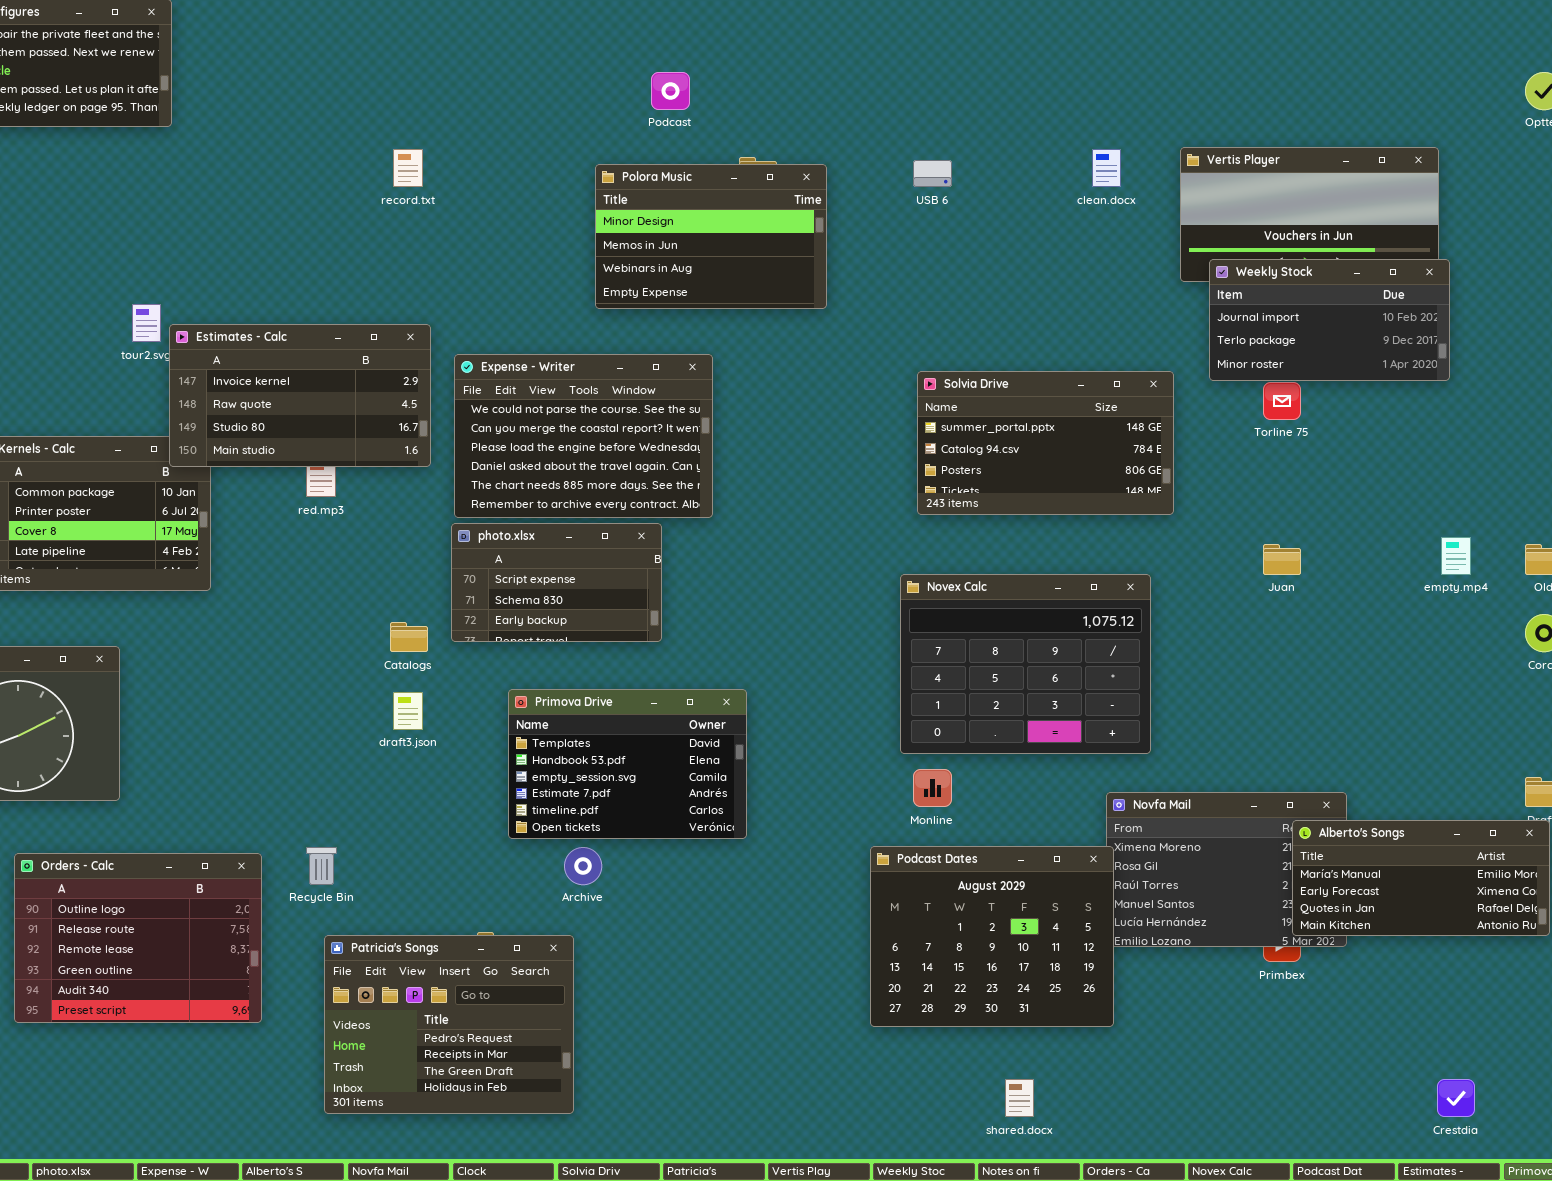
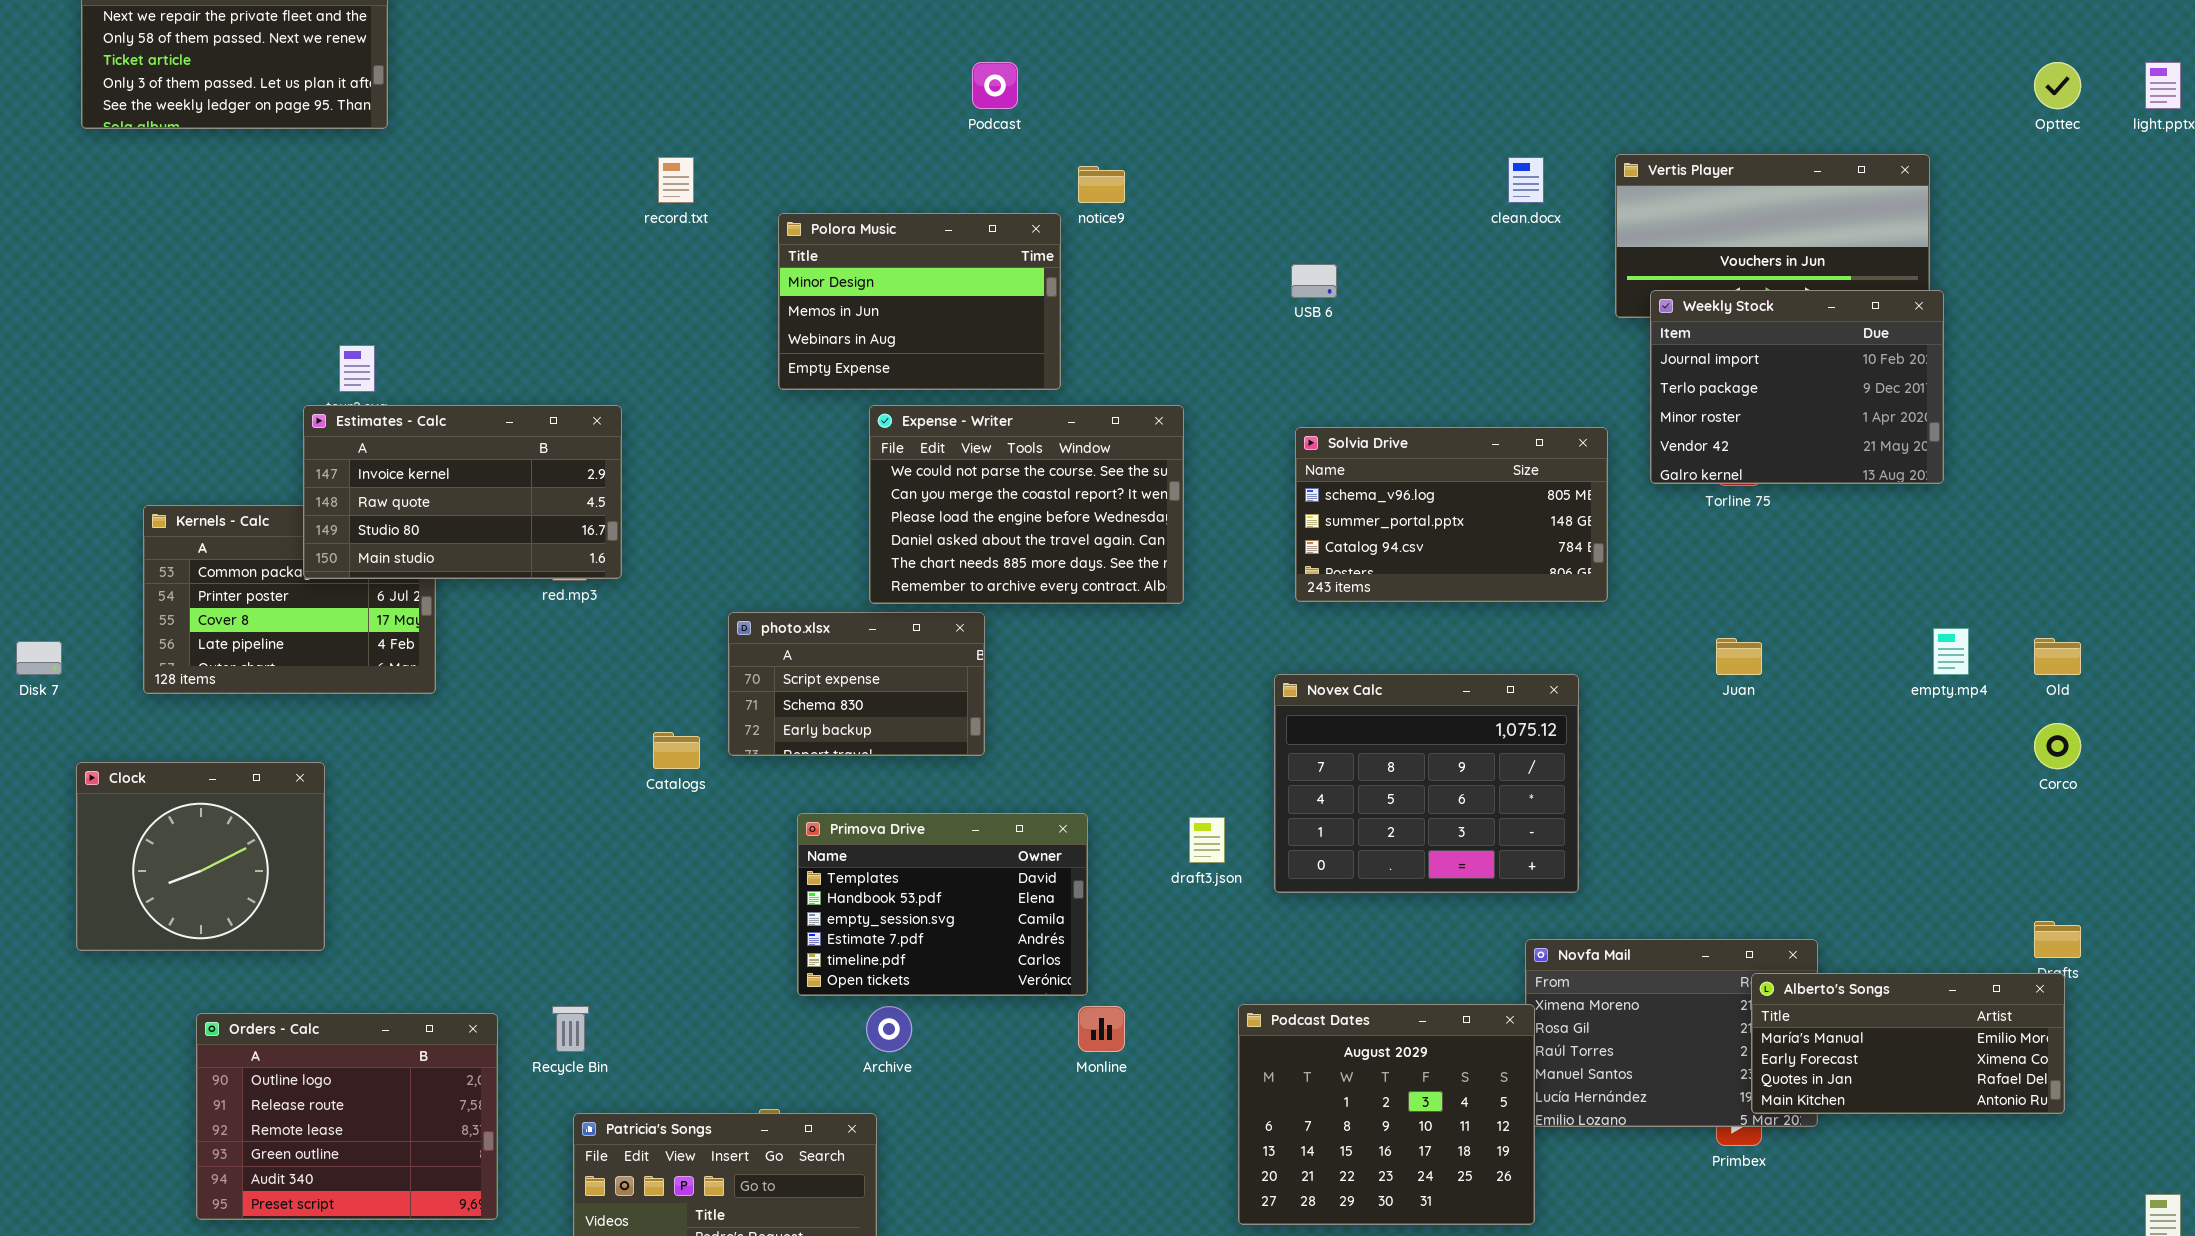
USB 6: [913,160,952,187] -> [1291,264,1337,298], moved
Polora Music: [595,164,827,309] -> [778,213,1061,390], moved
Weekly Stock: [1209,259,1450,381] -> [1650,290,1944,484], resized
Estimates - Calc: [169,324,431,467] -> [303,405,622,579], moved
Expense - Writer: [454,354,713,518] -> [869,405,1184,604], moved
Solvia Drive: [917,371,1174,515] -> [1295,427,1608,602], scrolled up 1 row
draft3.json: [393,692,423,730] -> [1189,817,1225,863], moved
Monline: [913,769,952,807] -> [1078,1006,1125,1052], moved

